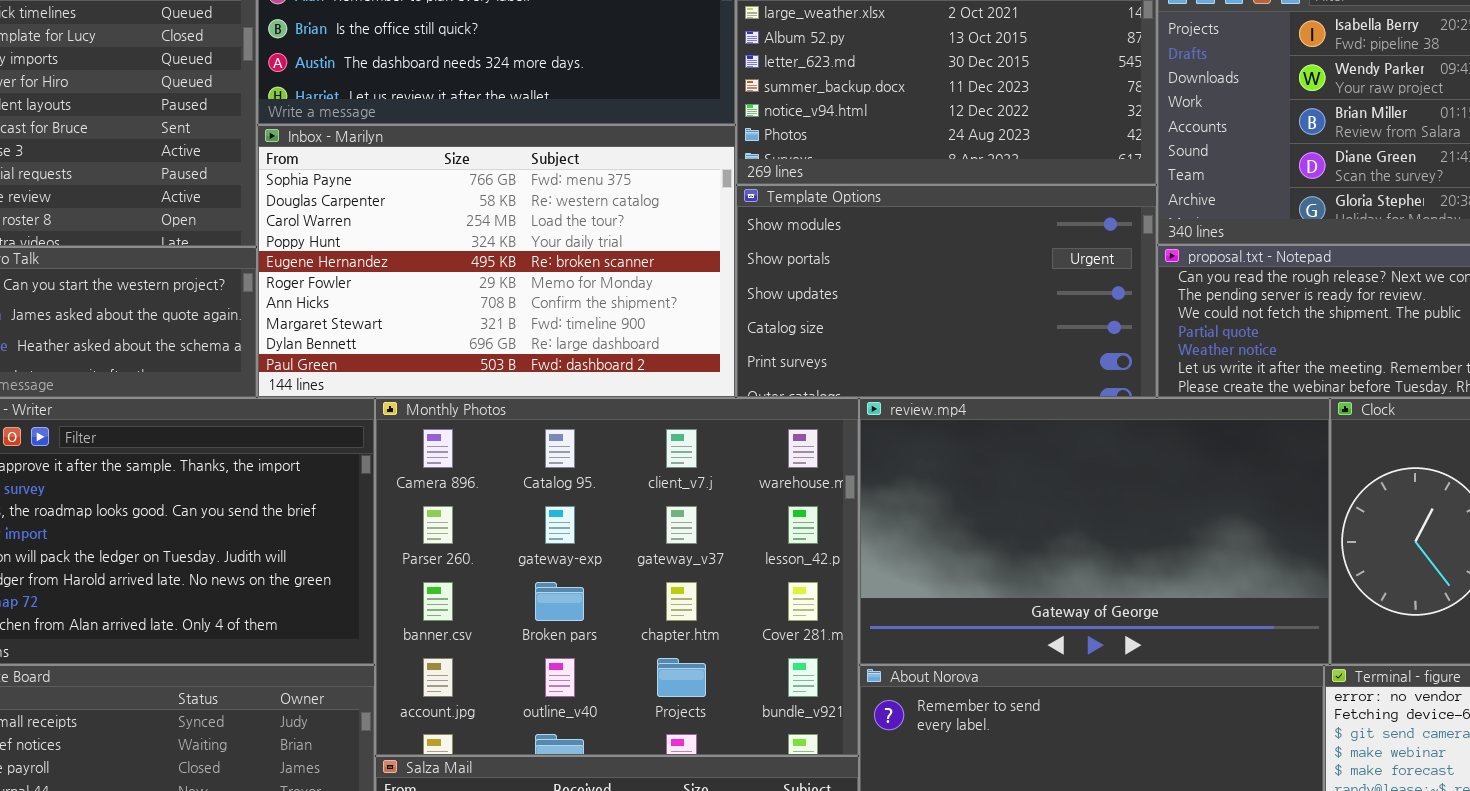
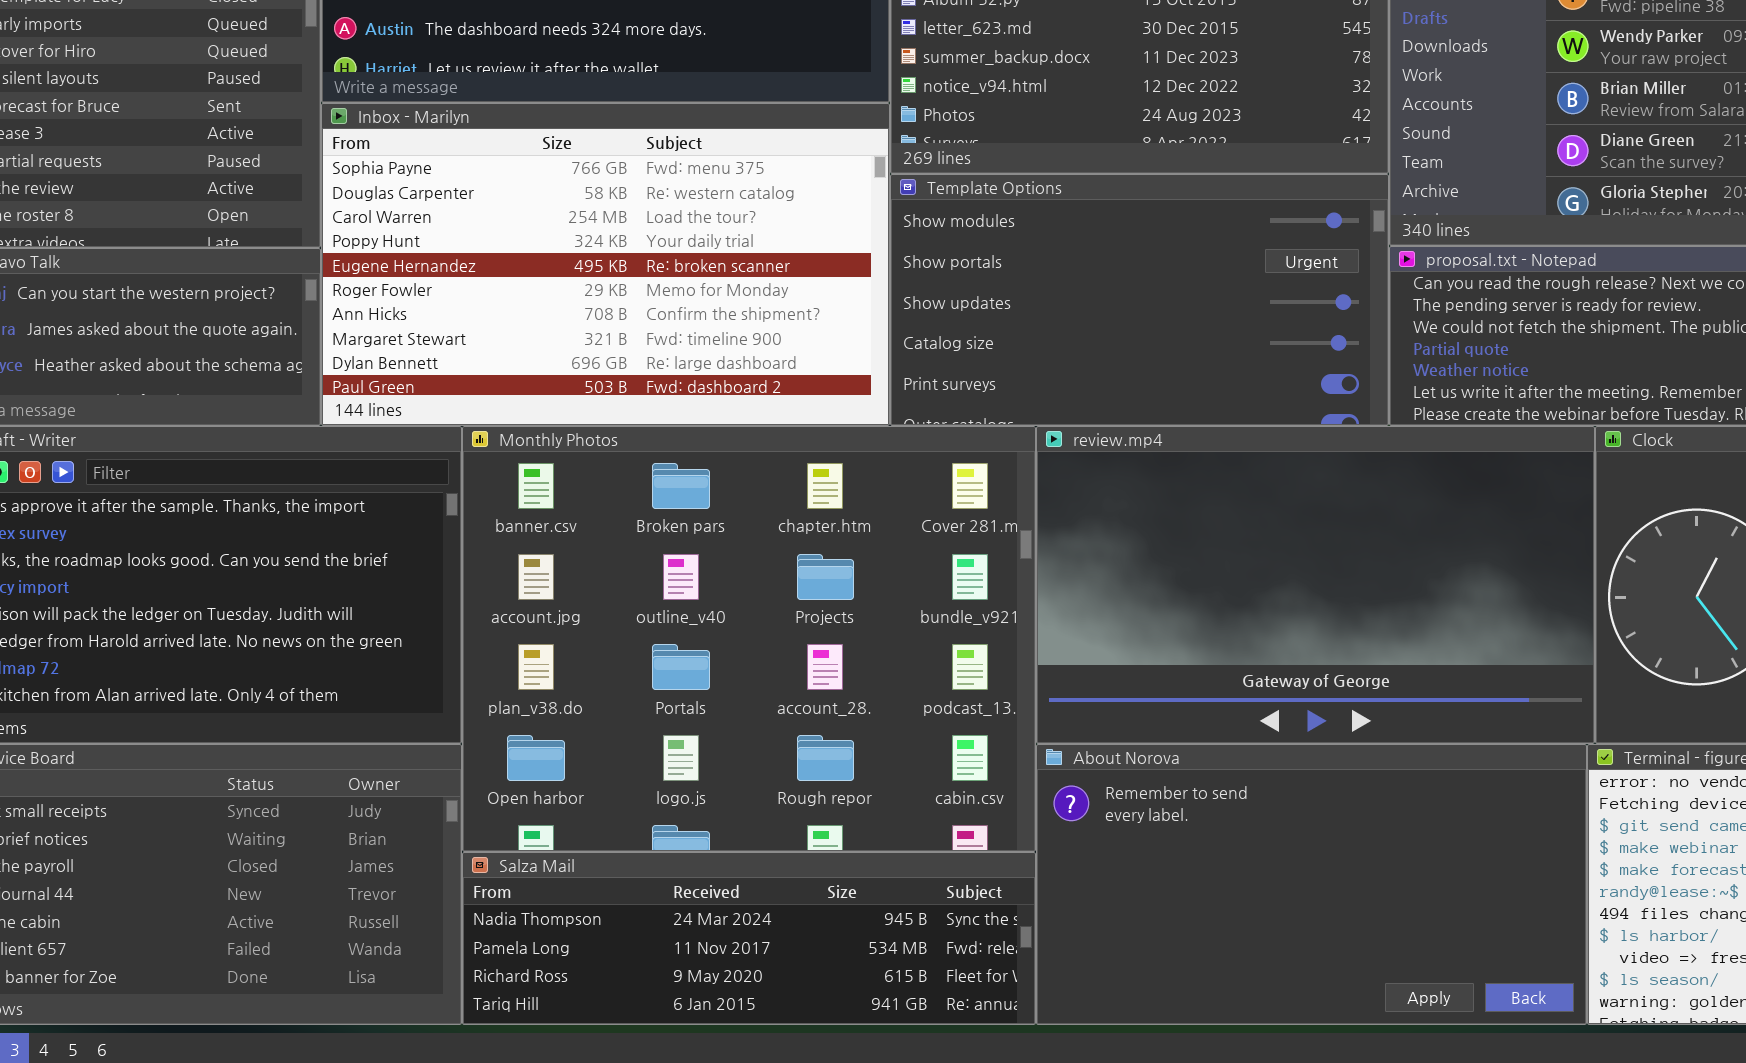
Monthly Photos: [375,398,859,756] -> [462,426,1036,852], scrolled down 2 rows

